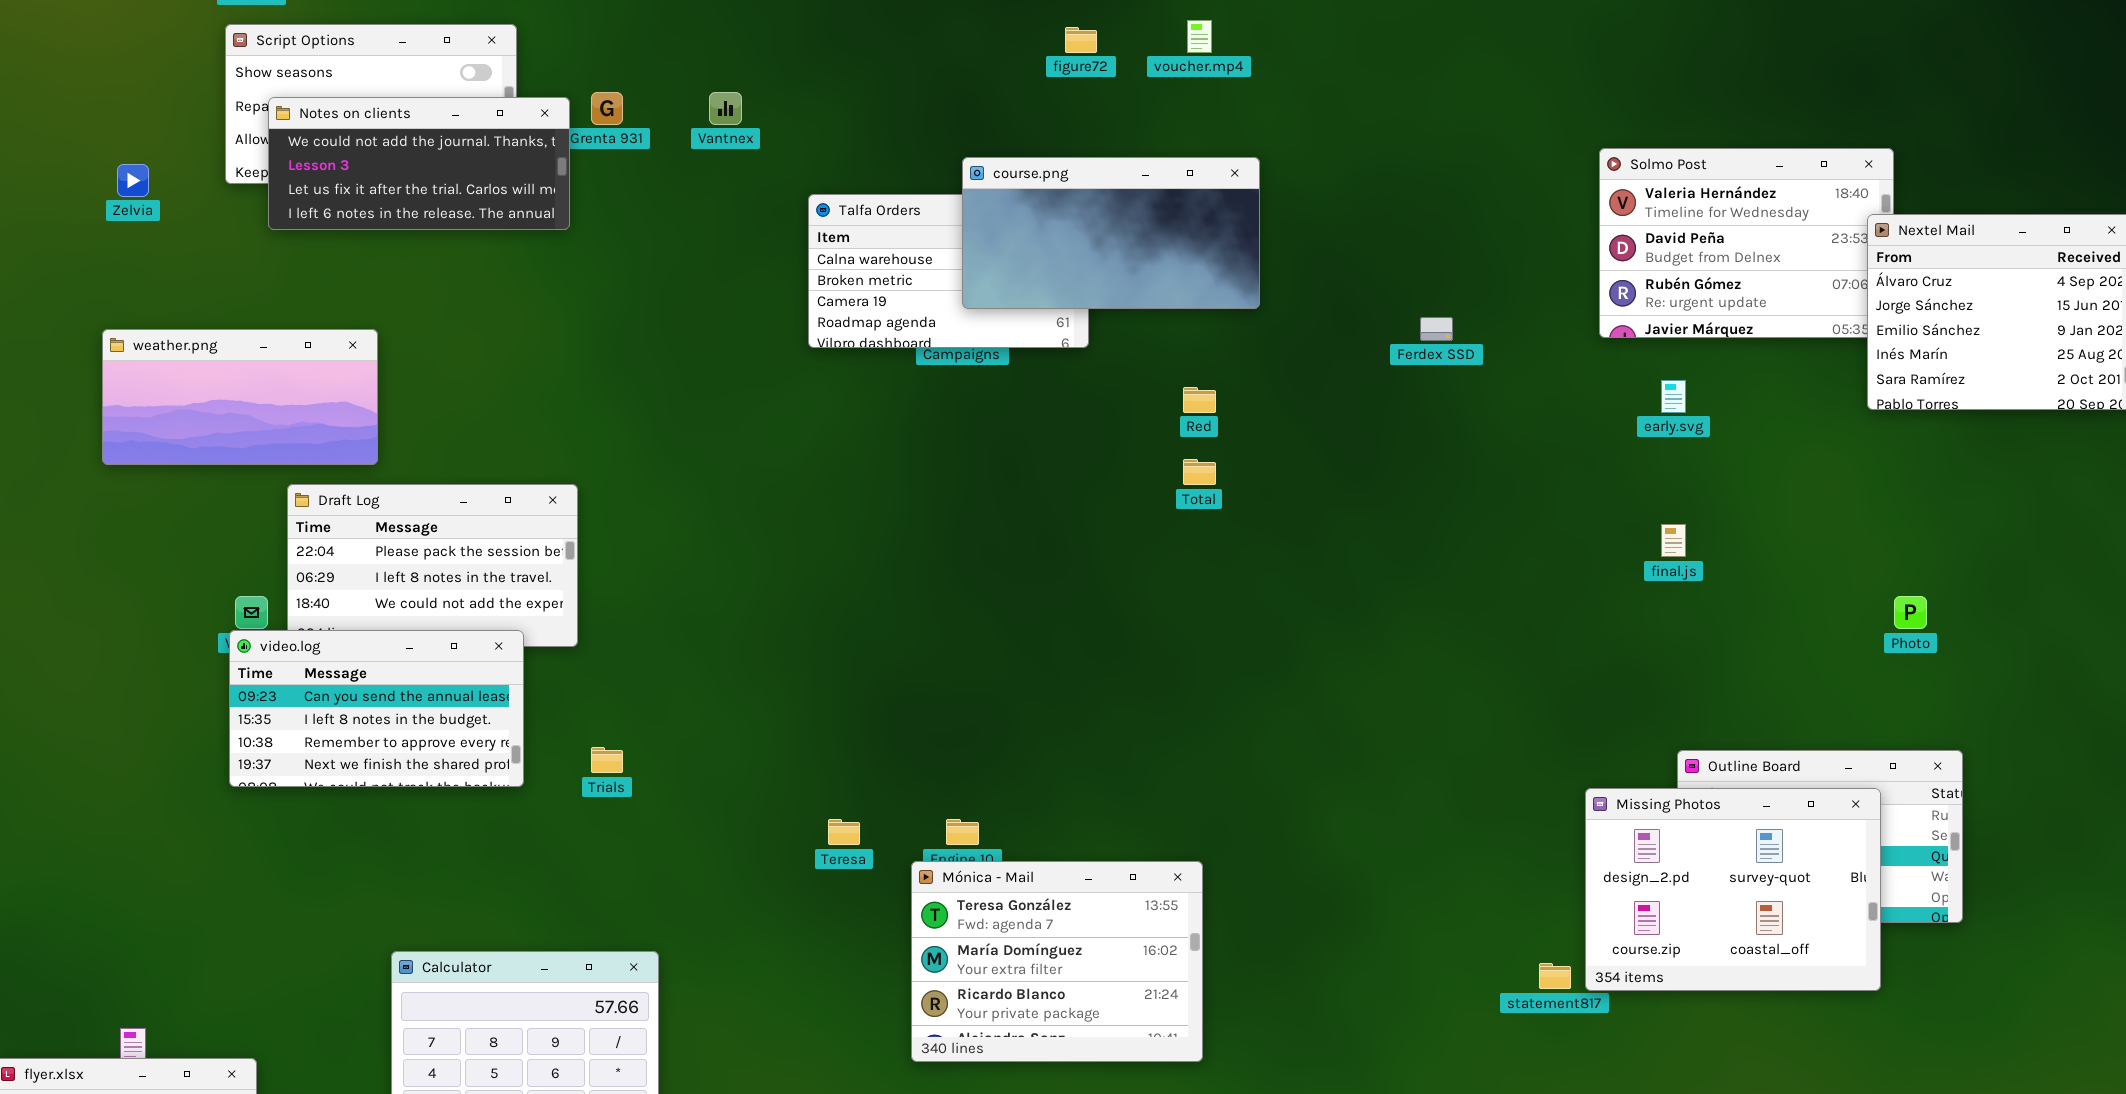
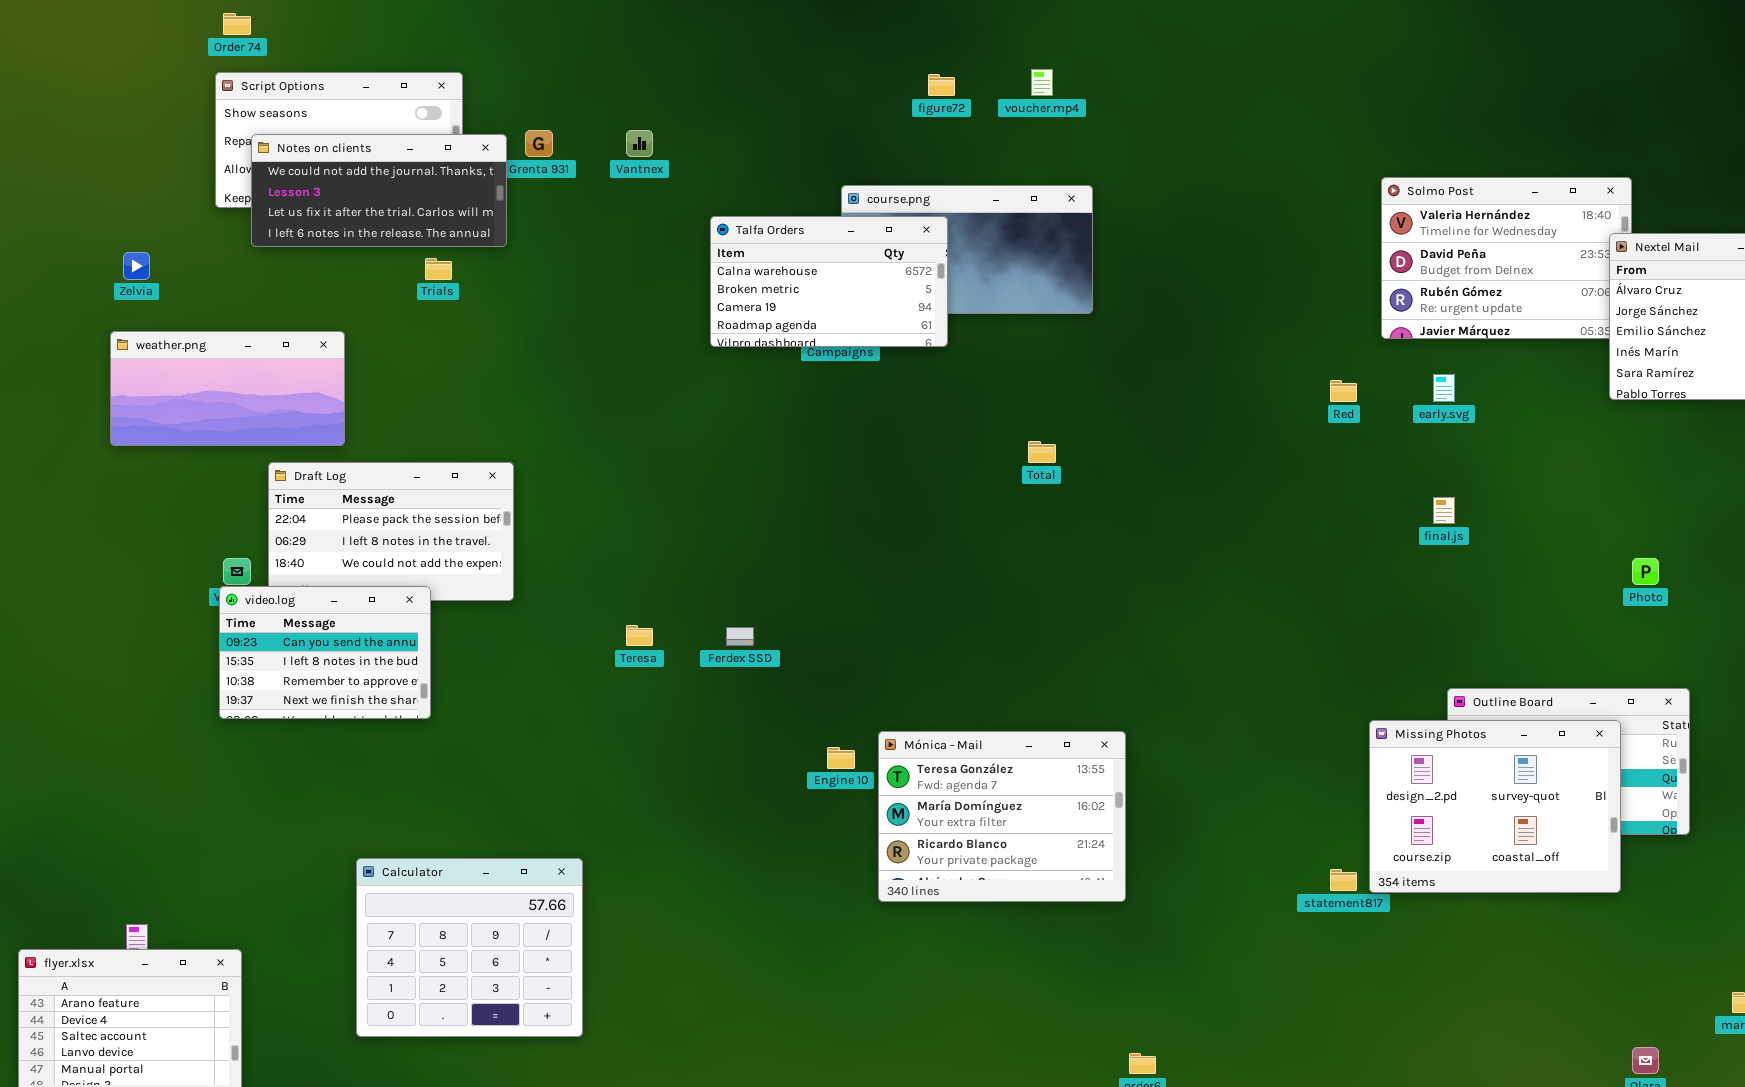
Zelvia: [117,164,149,197] -> [123,252,150,280], moved
Talfa Orders: [808,194,1089,348] -> [710,216,948,347], raised
Ferdex SSD: [1420,317,1453,341] -> [726,627,754,646], moved
Red: [1183,387,1216,413] -> [1330,380,1357,402], moved
video.log: [229,630,524,787] -> [219,586,431,719], resized
Trials: [591,747,623,773] -> [425,258,452,280], moved
Teresa: [828,819,860,845] -> [626,625,653,646], moved
Mónica - Mail: [911,861,1203,1062] -> [878,731,1126,902], moved

